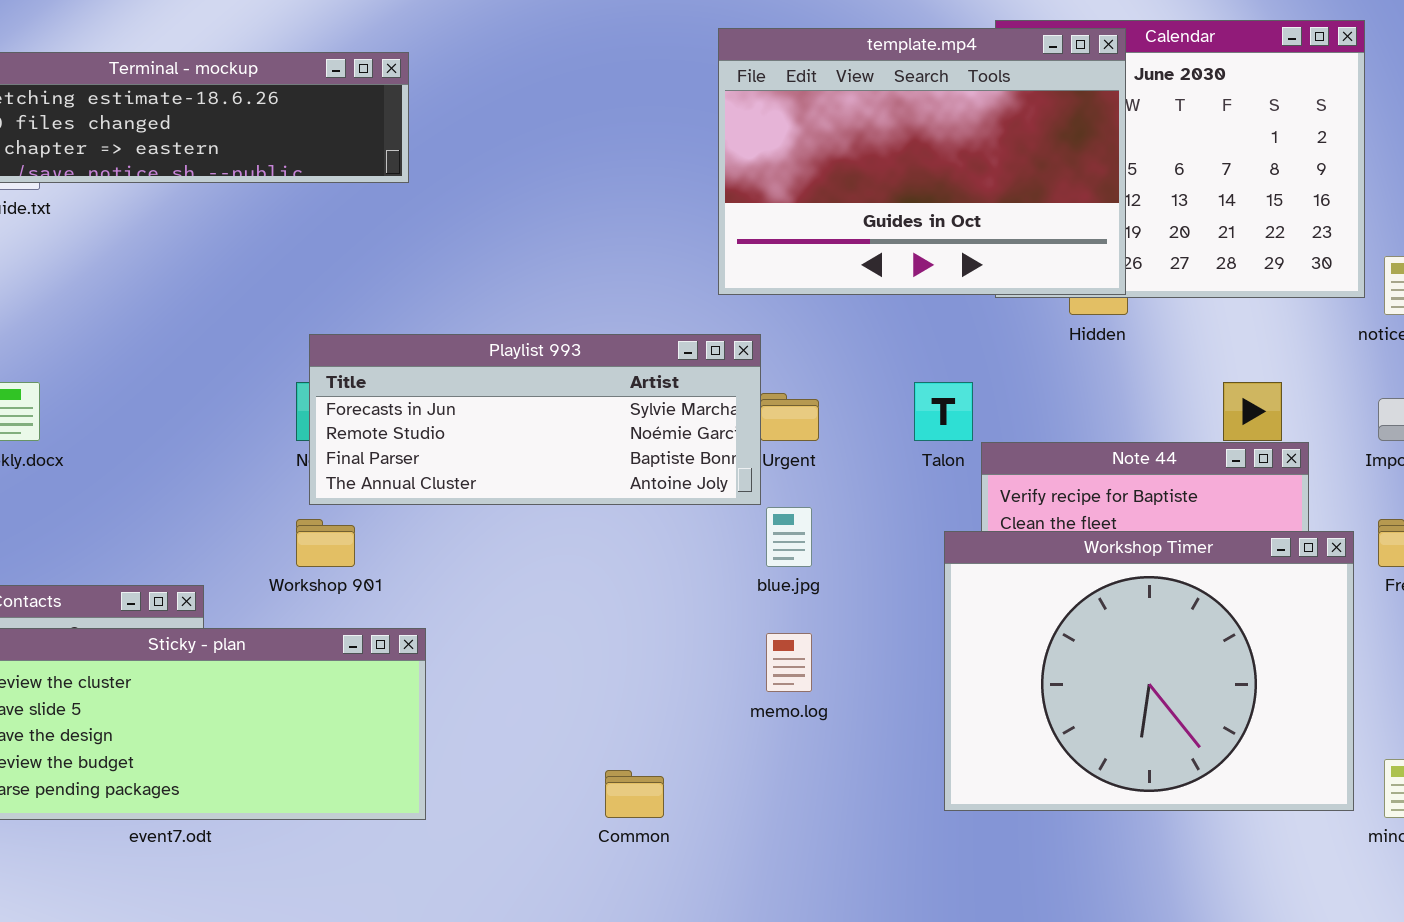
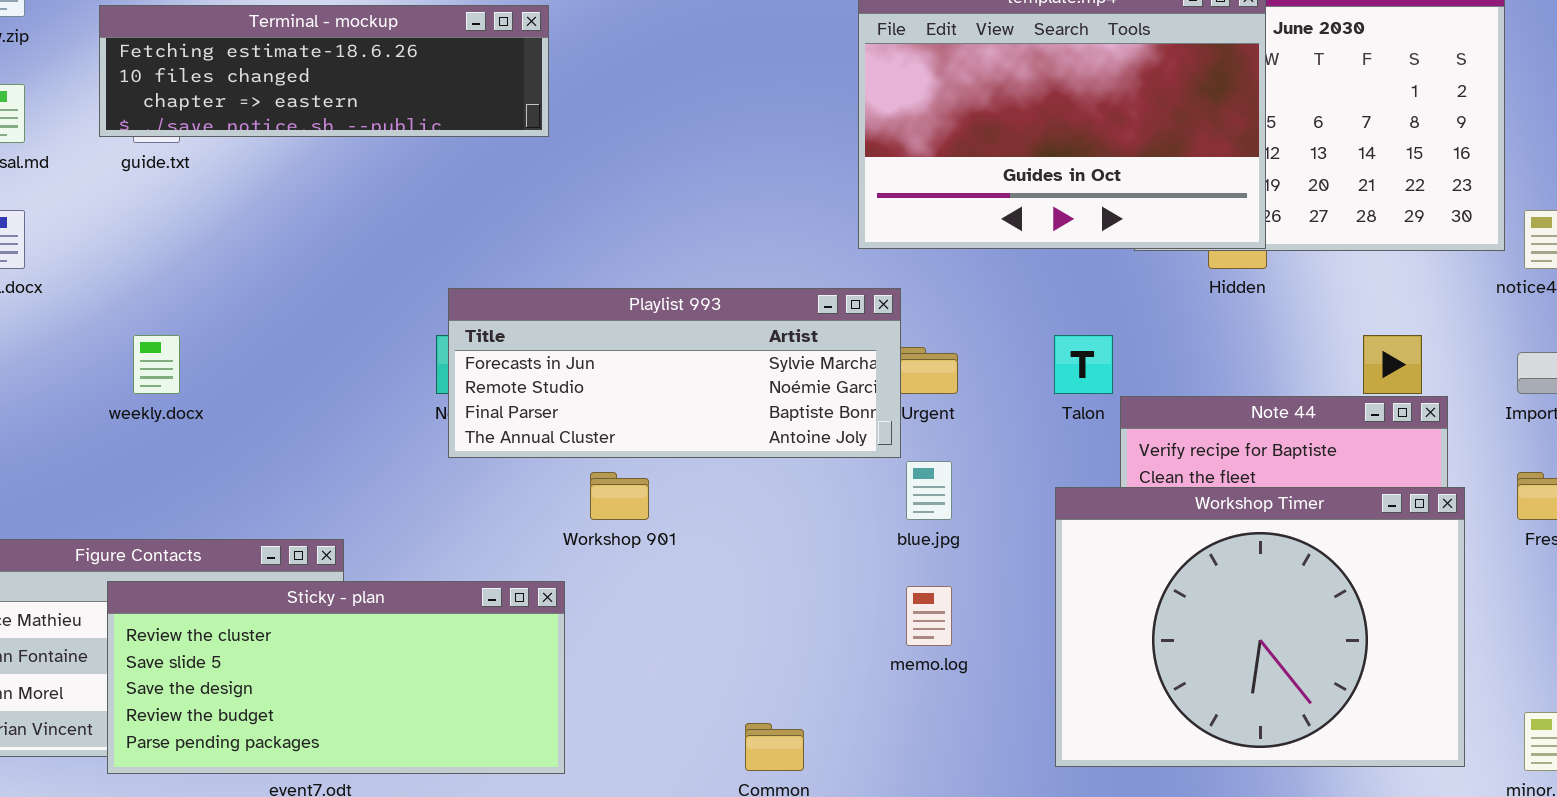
Workshop 901: [296,519,355,567] -> [590,472,649,520], moved
Workshop Timer: [944,531,1354,811] -> [1055,487,1465,767], moved

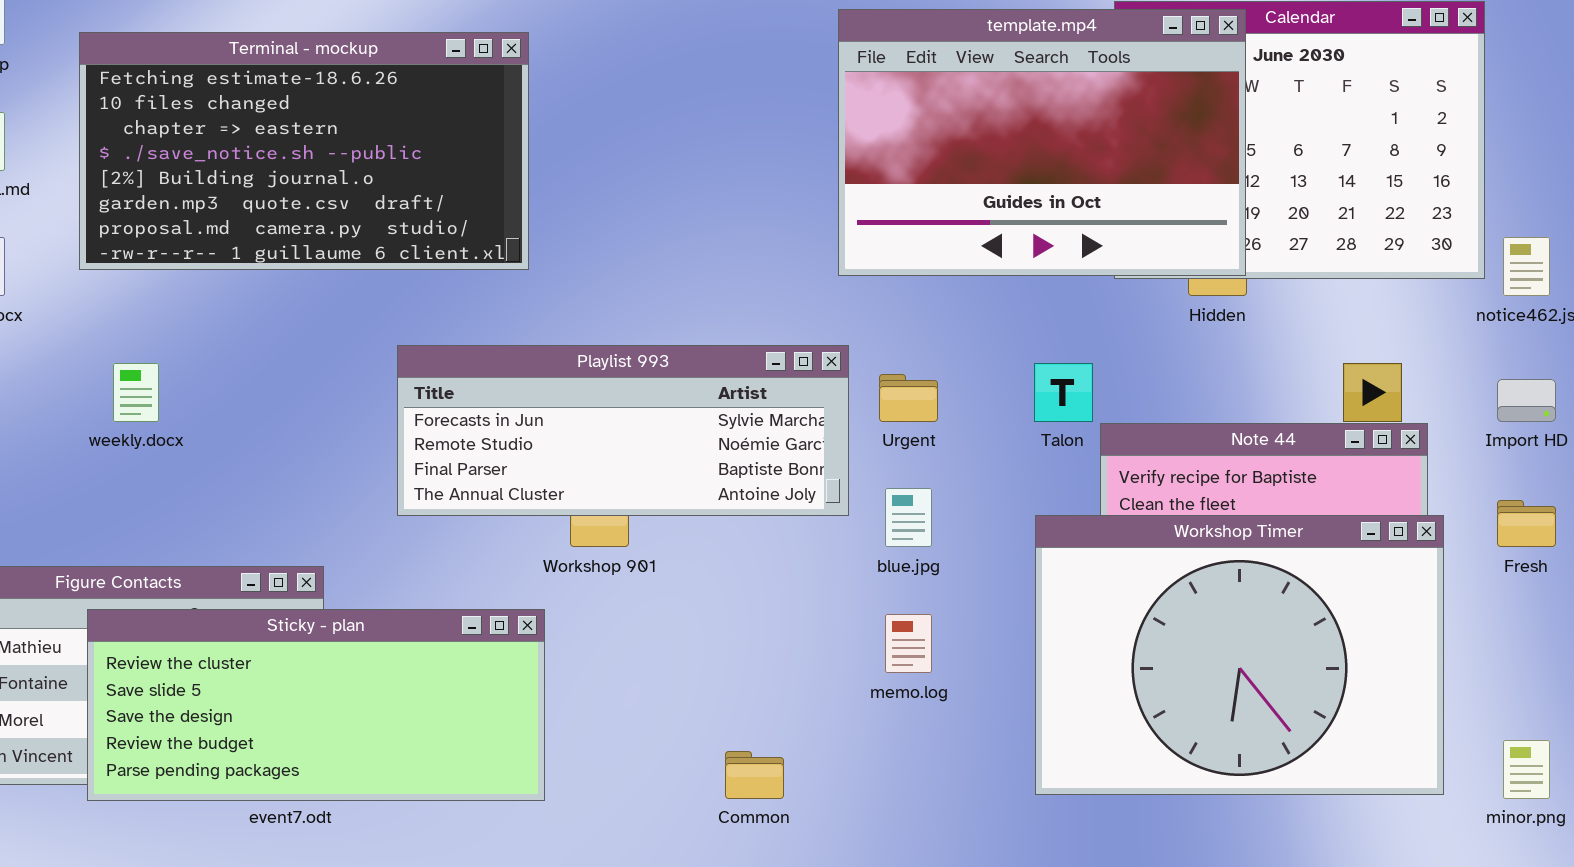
Terminal - mockup: [99,5,549,137] -> [79,32,529,270], resized
Playlist 993: [448,288,901,458] -> [397,345,849,516], moved

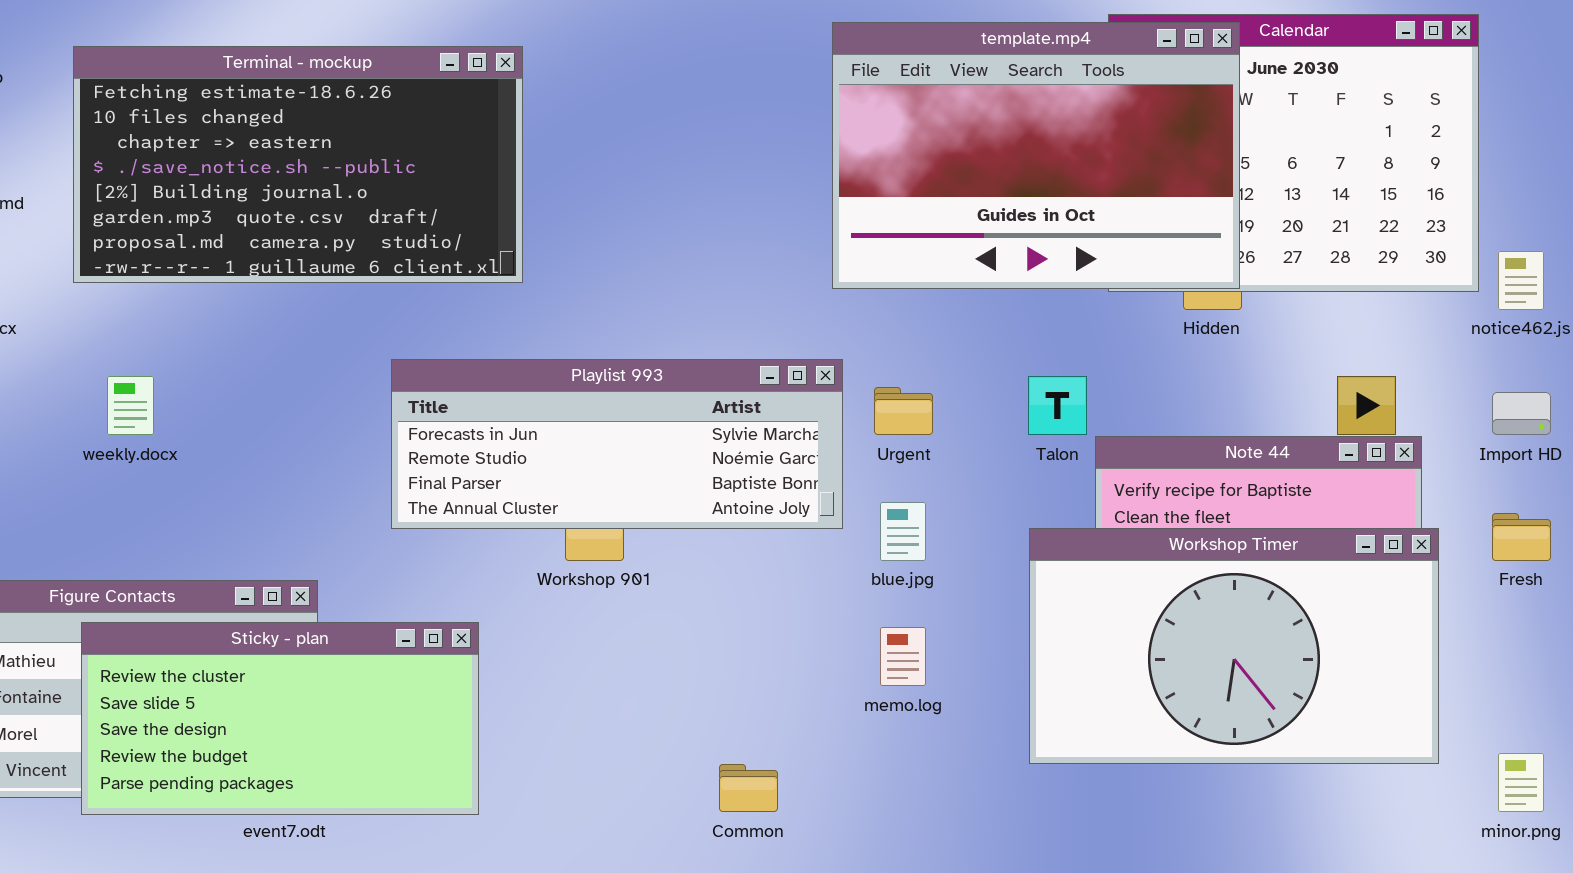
Workshop Timer: [1035,515,1444,795] -> [1029,528,1439,764], resized
Sticky - plan: [87,609,545,801] -> [81,622,479,815], resized

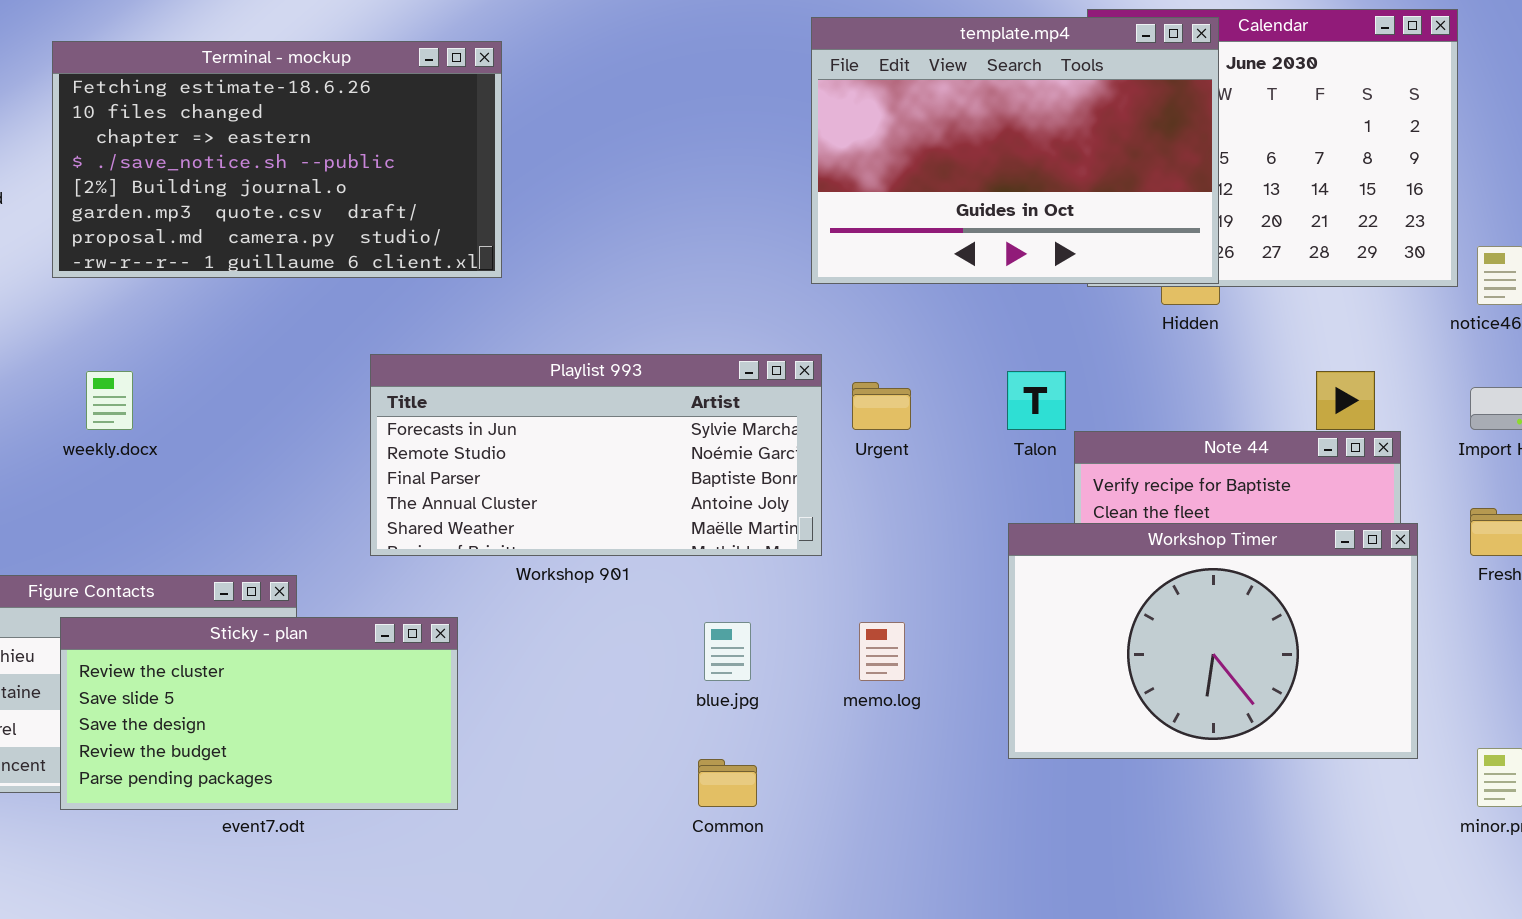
Playlist 993: [391,359,843,529] -> [370,354,822,556], resized
blue.jpg: [880,502,926,561] -> [704,622,751,681], moved

